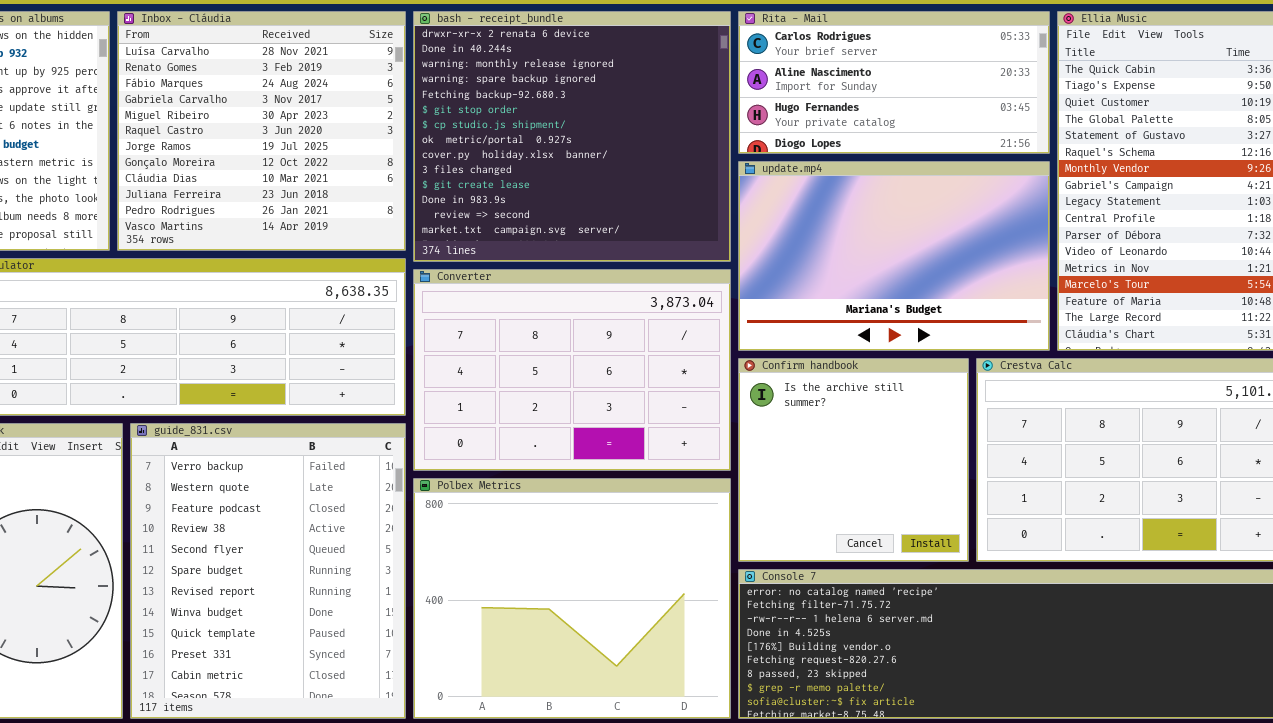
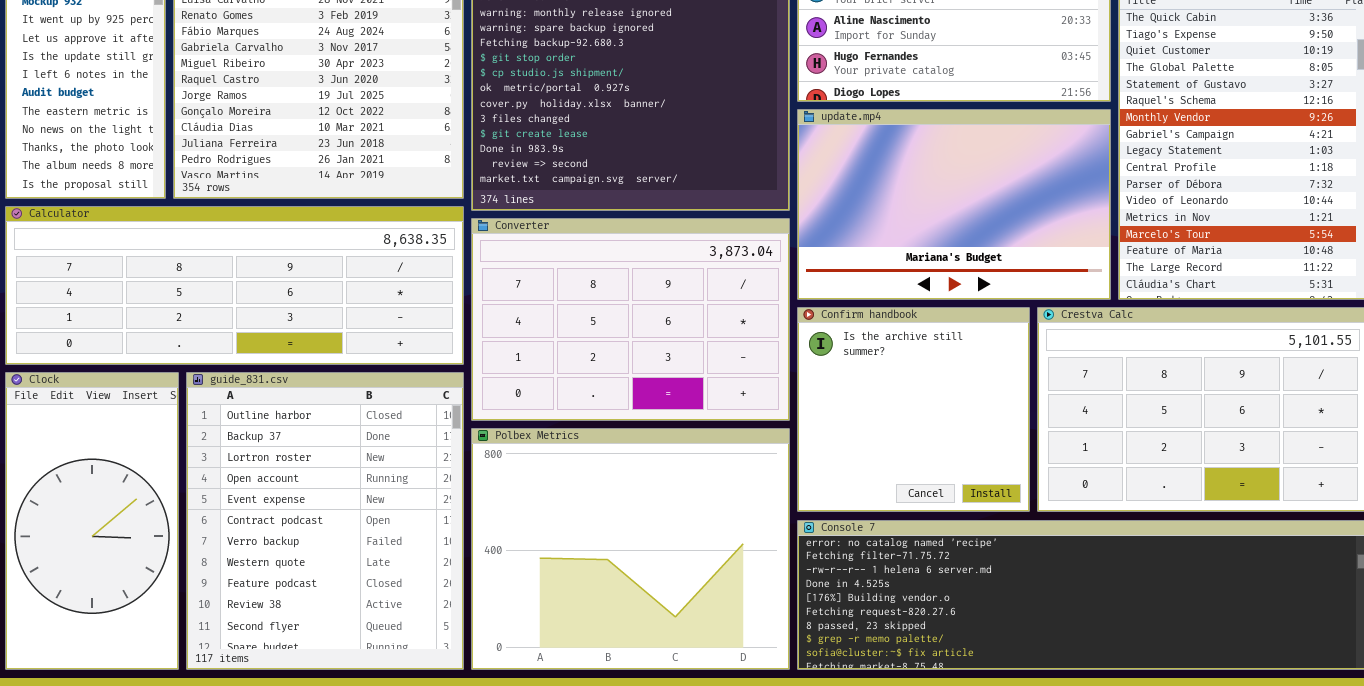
guide_831.csv: [130,423,406,719] -> [186,372,464,670], scrolled up 6 rows

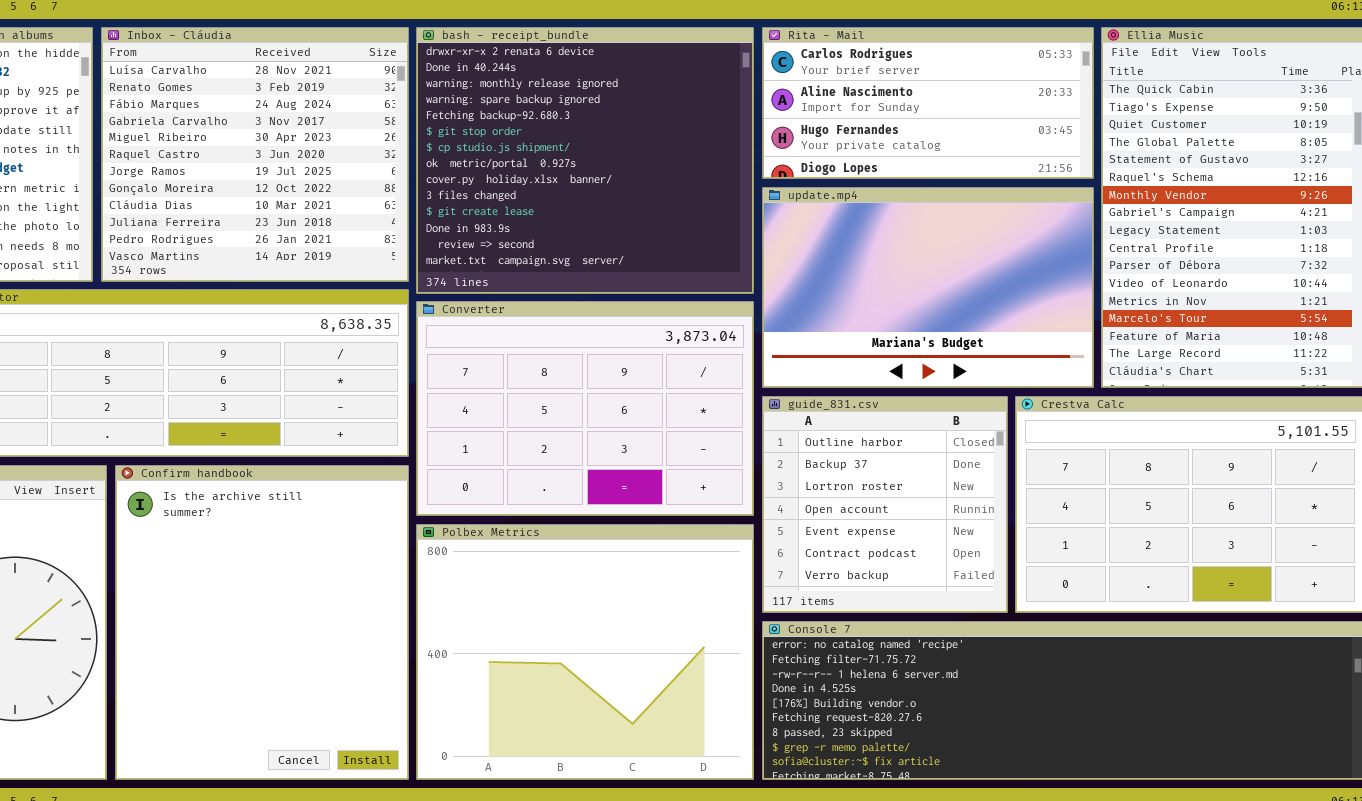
Confirm handbook: [797,307,1030,512] -> [115,465,409,780], moved, resized
guide_831.csv: [186,372,464,670] -> [762,396,1008,613], moved, resized

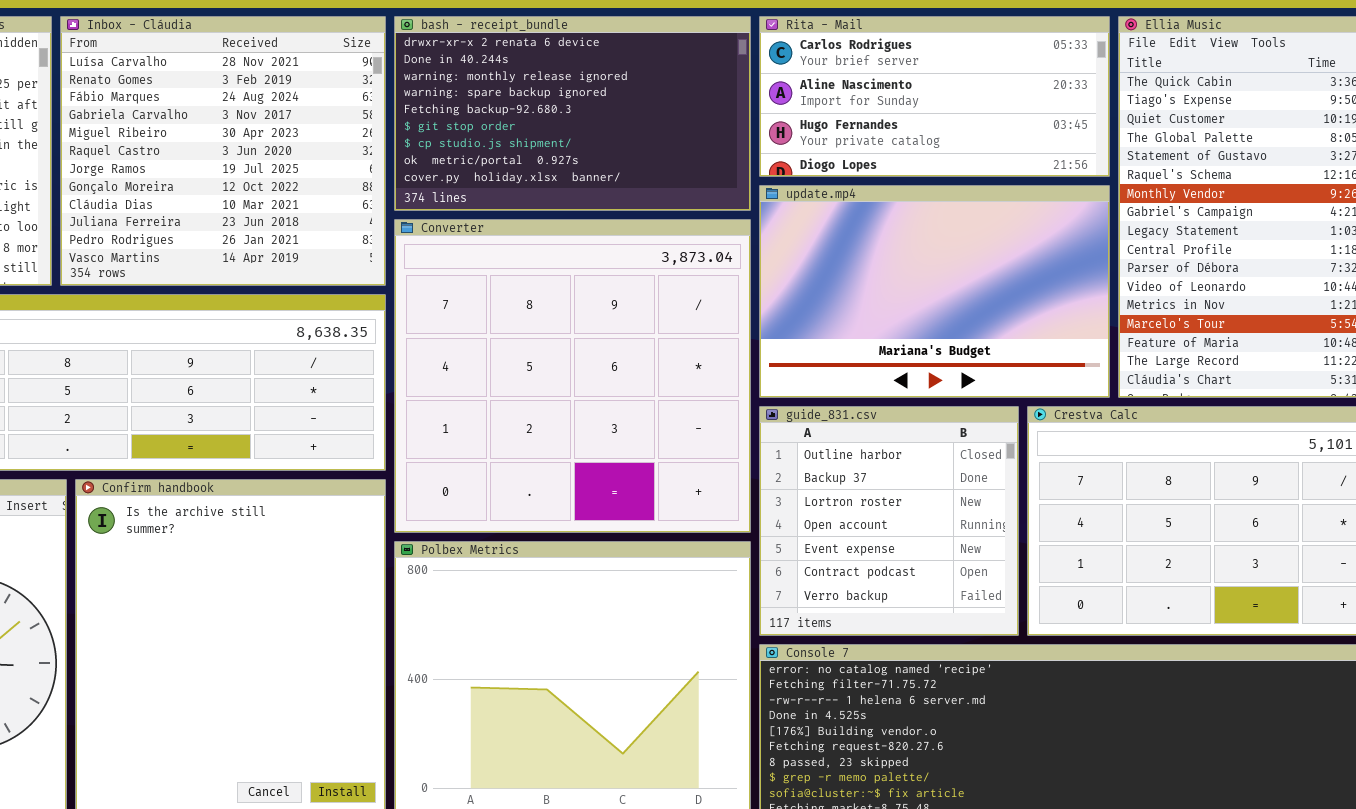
bash - receipt_bundle: [416,27,754,294] -> [394,16,751,211], resized
Converter: [416,301,754,516] -> [394,219,751,533], resized

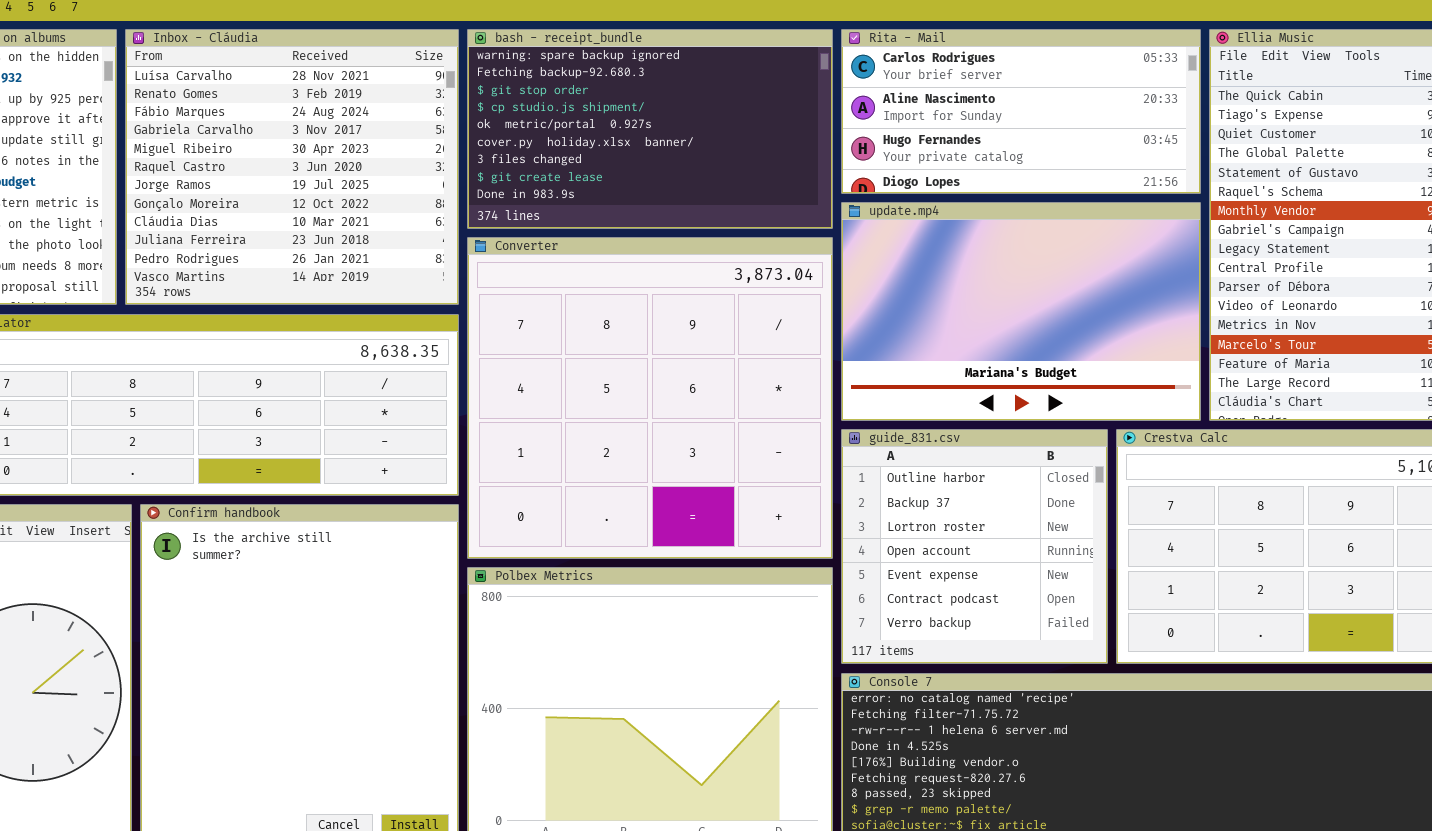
bash - receipt_bundle: [394,16,751,211] -> [467,29,833,229], scrolled down 3 rows

